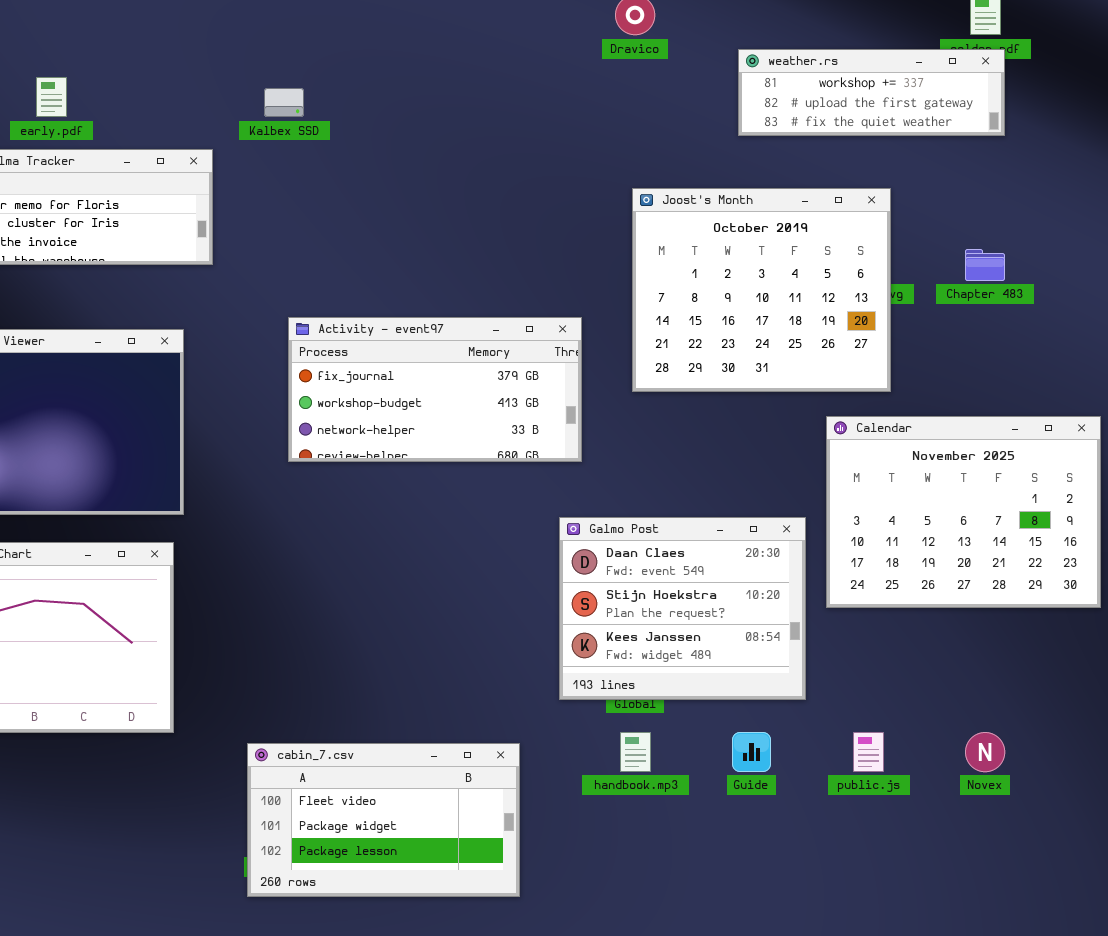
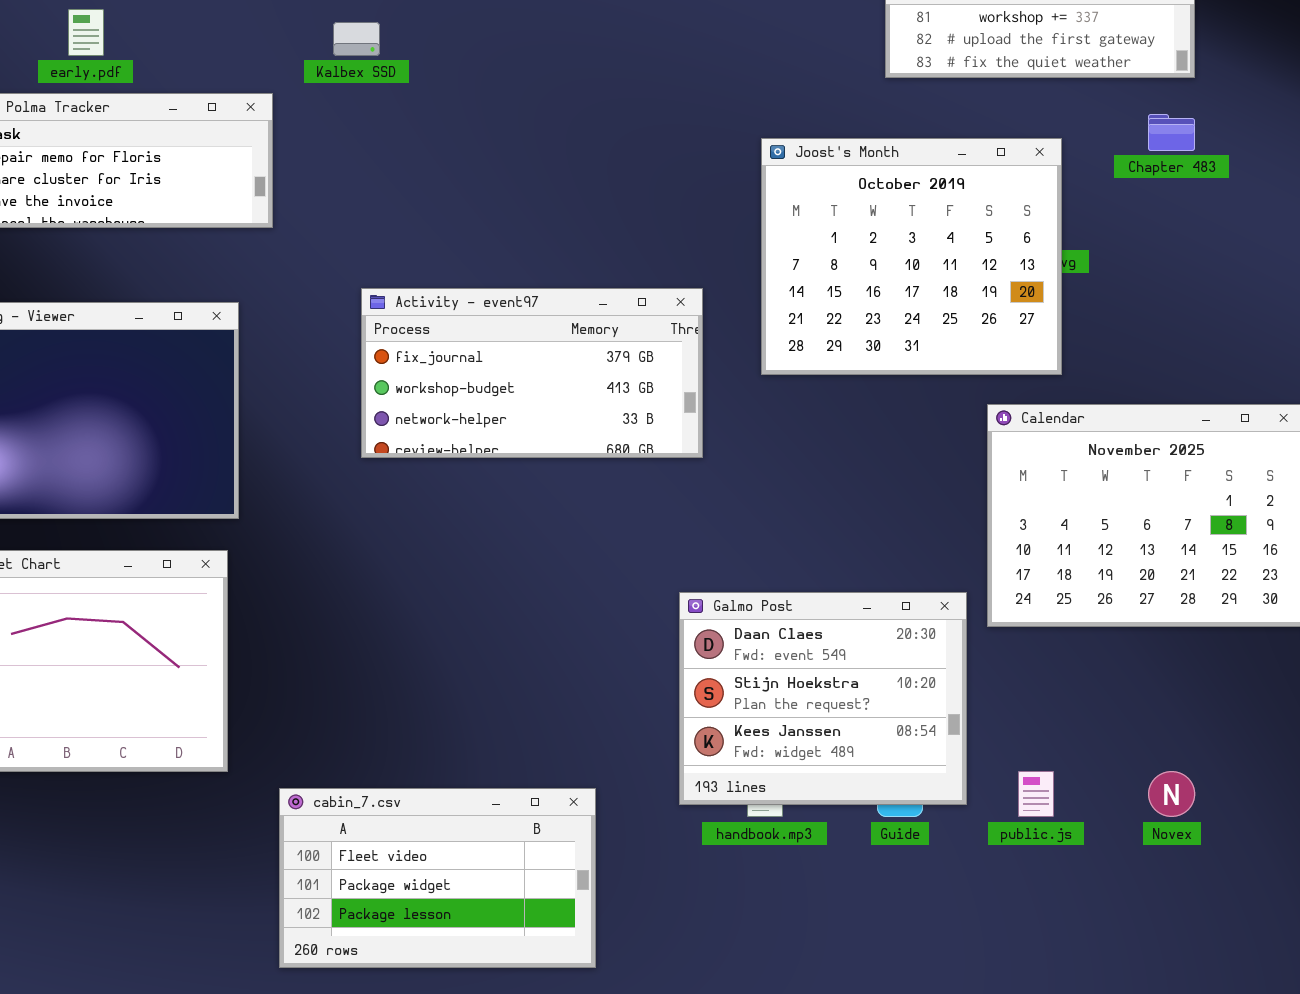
Chapter 483: [965,249,1005,281] -> [1148,114,1195,151], moved
Galmo Post: [559,517,806,700] -> [679,592,967,805], moved
cabin_7.csv: [247,743,520,897] -> [279,788,596,968], moved

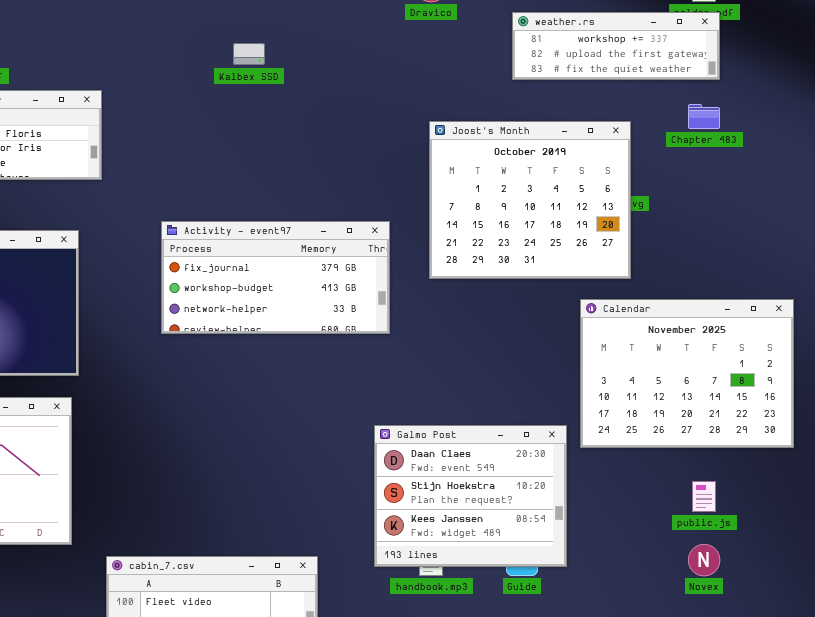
Kalbex SSD: [333,22,380,56] -> [233,43,265,65], moved
public.js: [1018,771,1054,817] -> [692,481,716,512], moved

